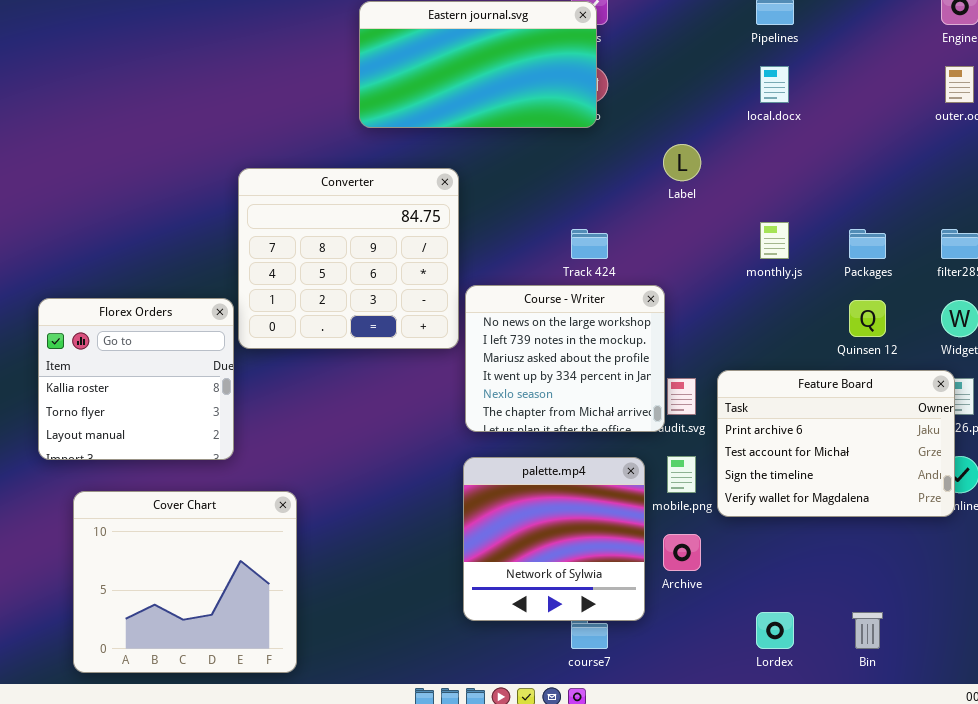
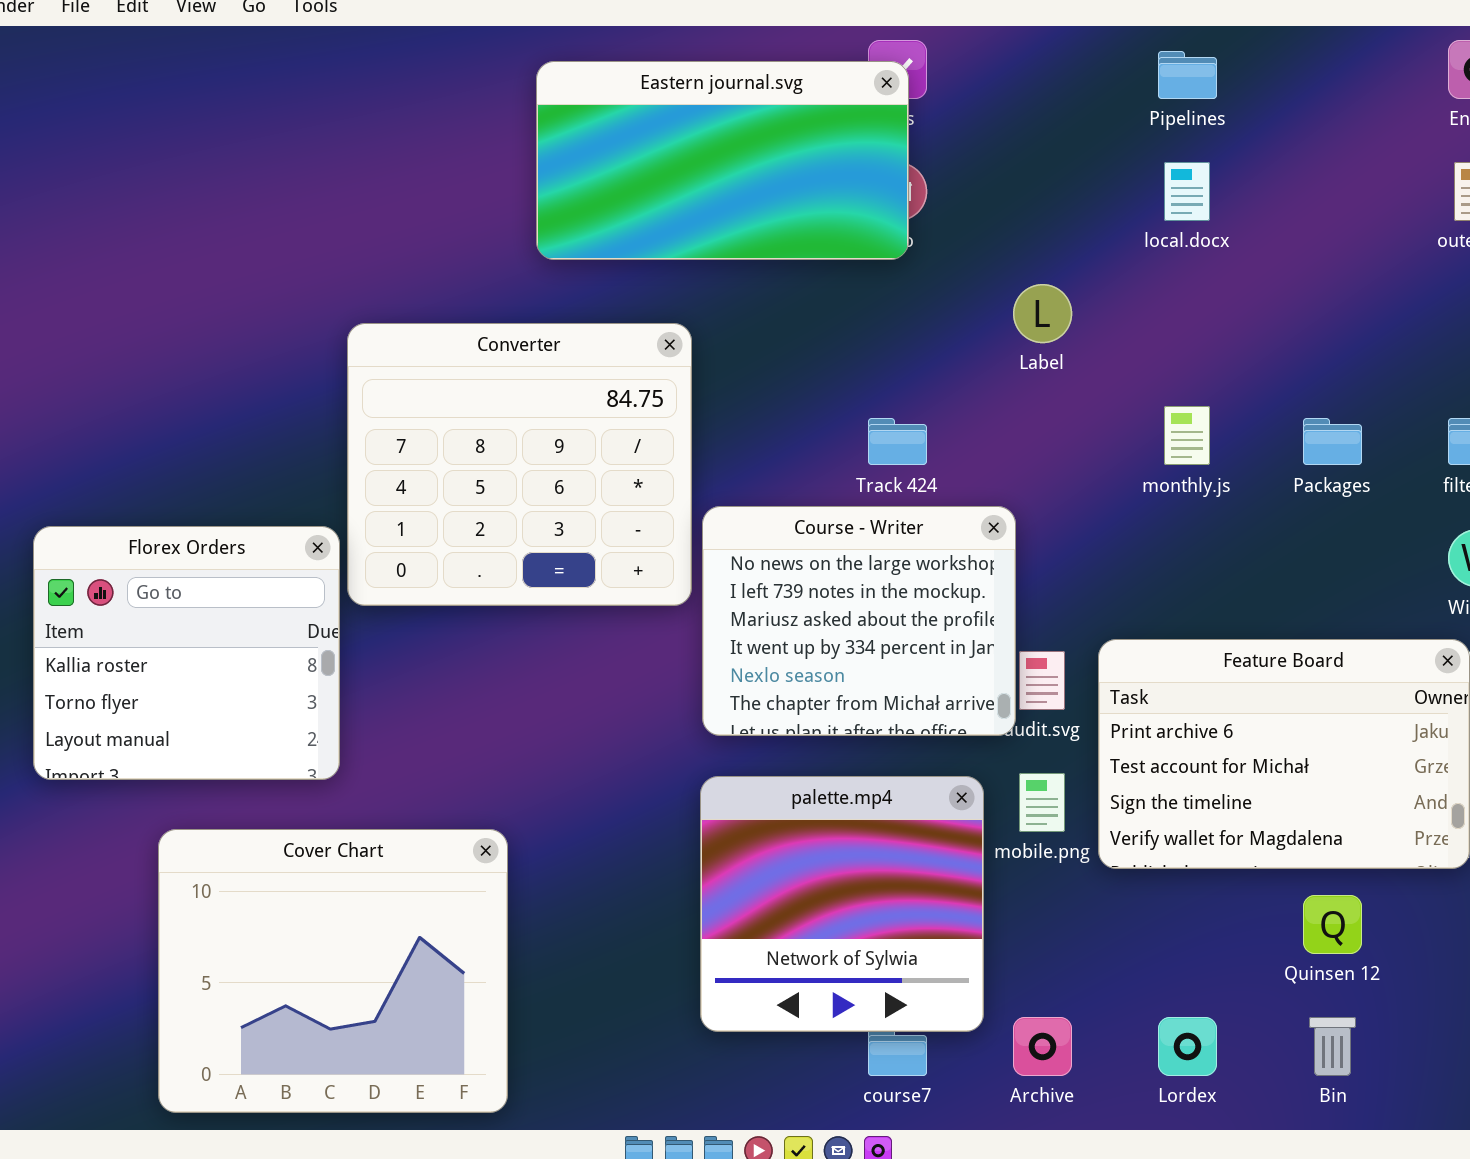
Quinsen 12: [849,300,886,337] -> [1303,895,1362,954], moved
Cover Chart: [73,491,297,673] -> [158,829,508,1113], moved
Archive: [663,534,701,571] -> [1013,1017,1072,1076], moved

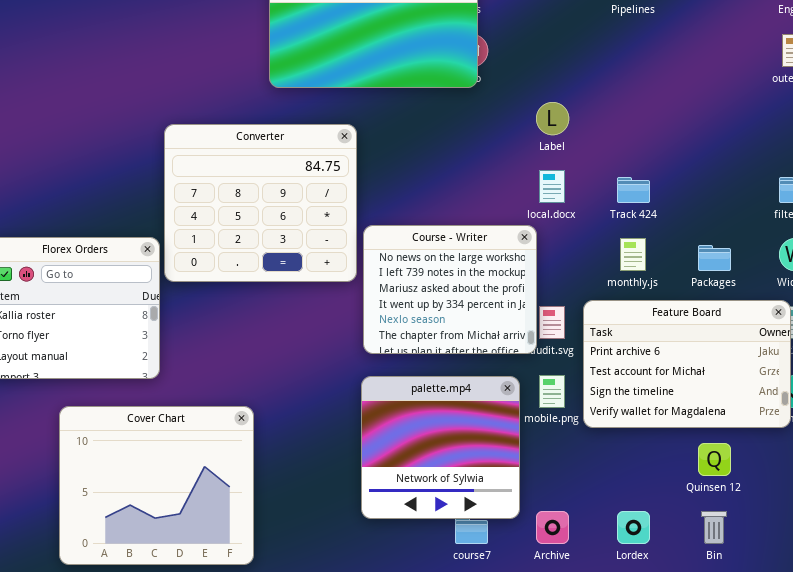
local.docx: [1164,162,1210,221] -> [539,170,565,203], moved
monthly.js: [1164,406,1210,465] -> [620,238,646,271], moved
Track 424: [868,418,927,465] -> [617,177,650,203], moved
Packages: [1303,418,1362,465] -> [698,245,731,271], moved

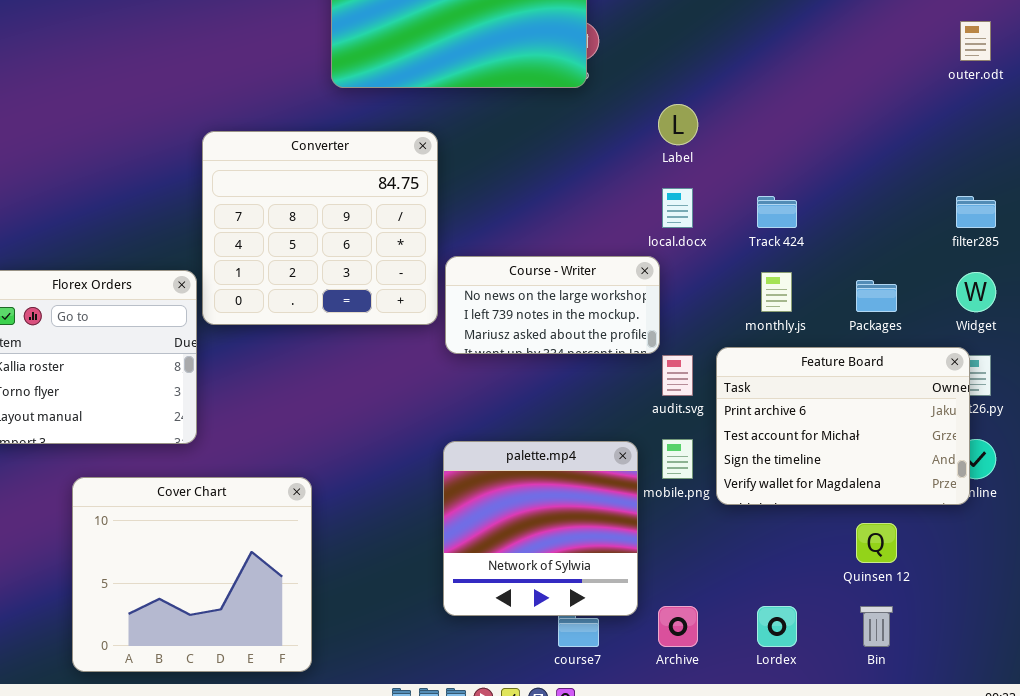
Course - Writer: [363,225,537,354] -> [445,256,660,354], resized

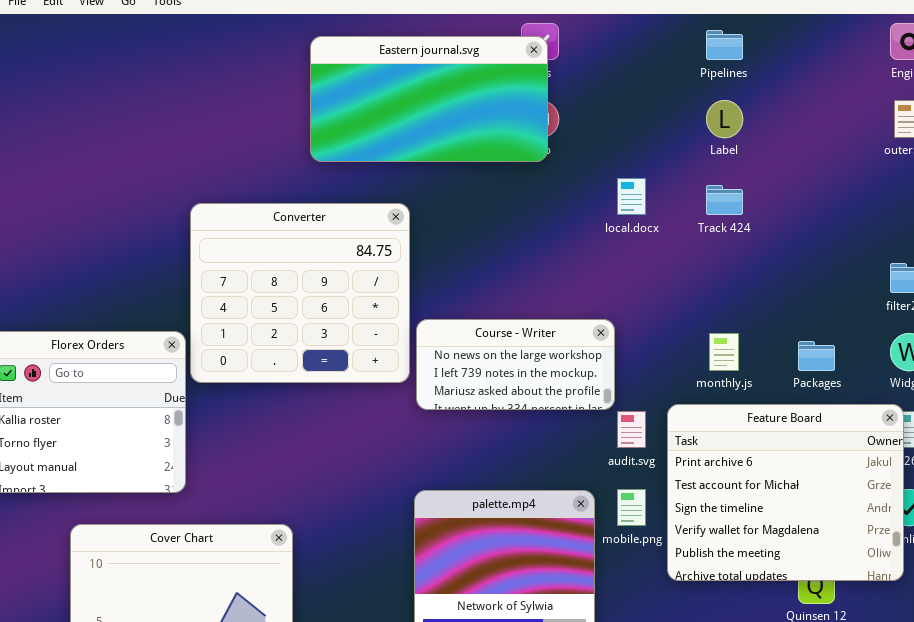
Label: [658,104,698,145] -> [706,100,743,138], moved
local.docx: [662,188,693,228] -> [617,178,646,215], moved
Track 424: [757,196,797,228] -> [706,185,743,215], moved
Feature Board: [716,347,970,505] -> [667,404,904,581], resized

